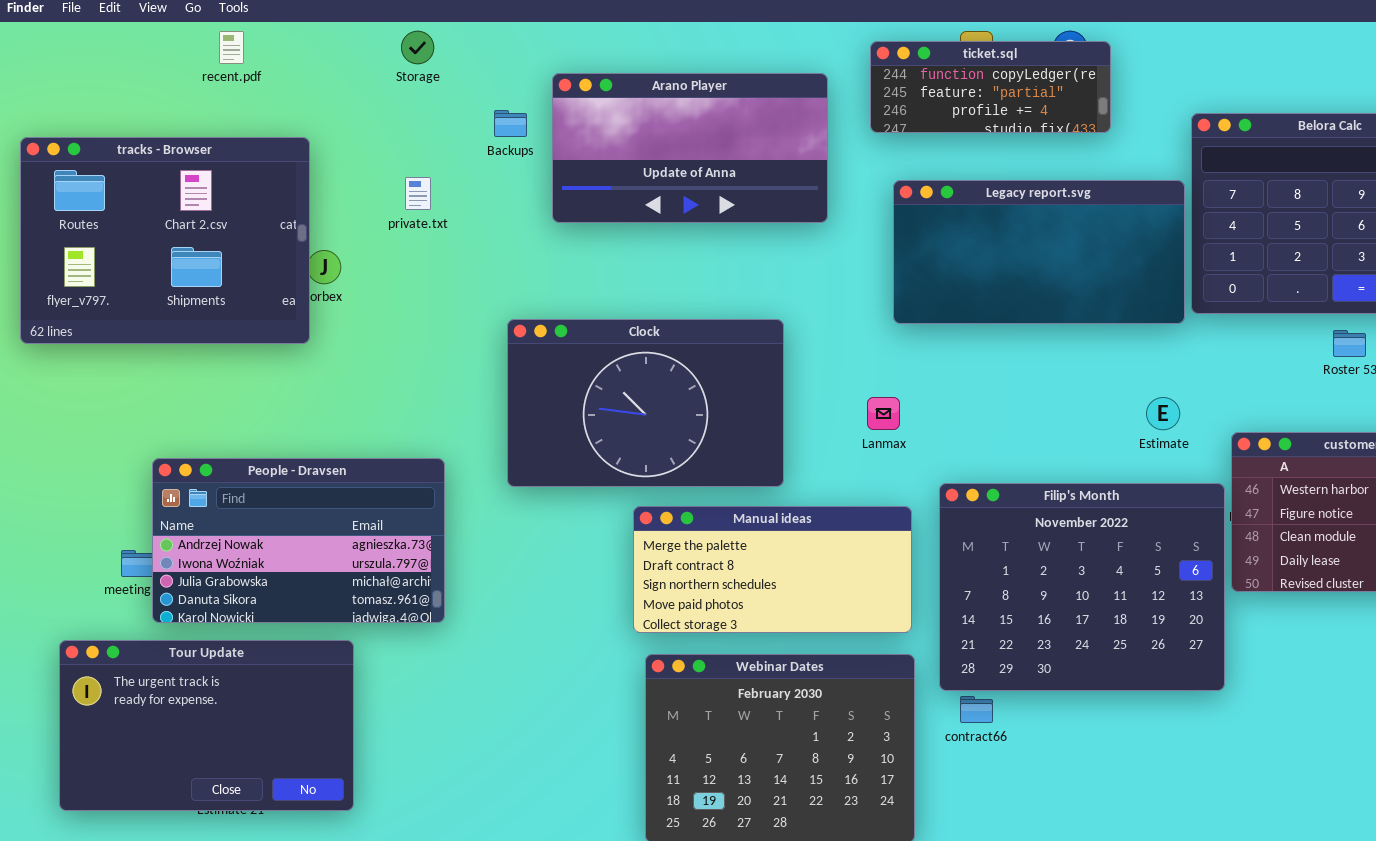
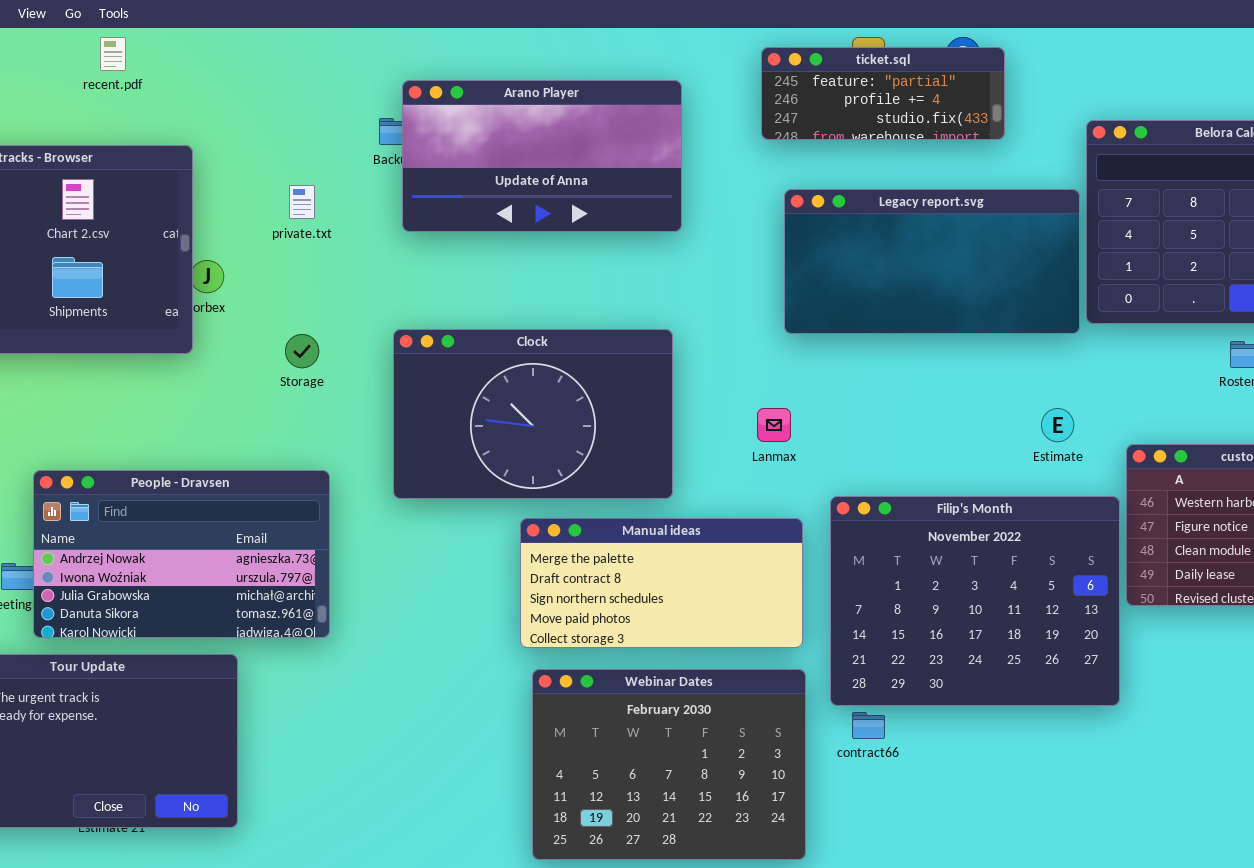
Storage: [401,31,434,64] -> [285,334,319,368], moved
ticket.sql: [870,41,1111,133] -> [761,47,1005,140], scrolled down 1 row
Arano Player: [552,73,828,223] -> [402,80,682,232], moved

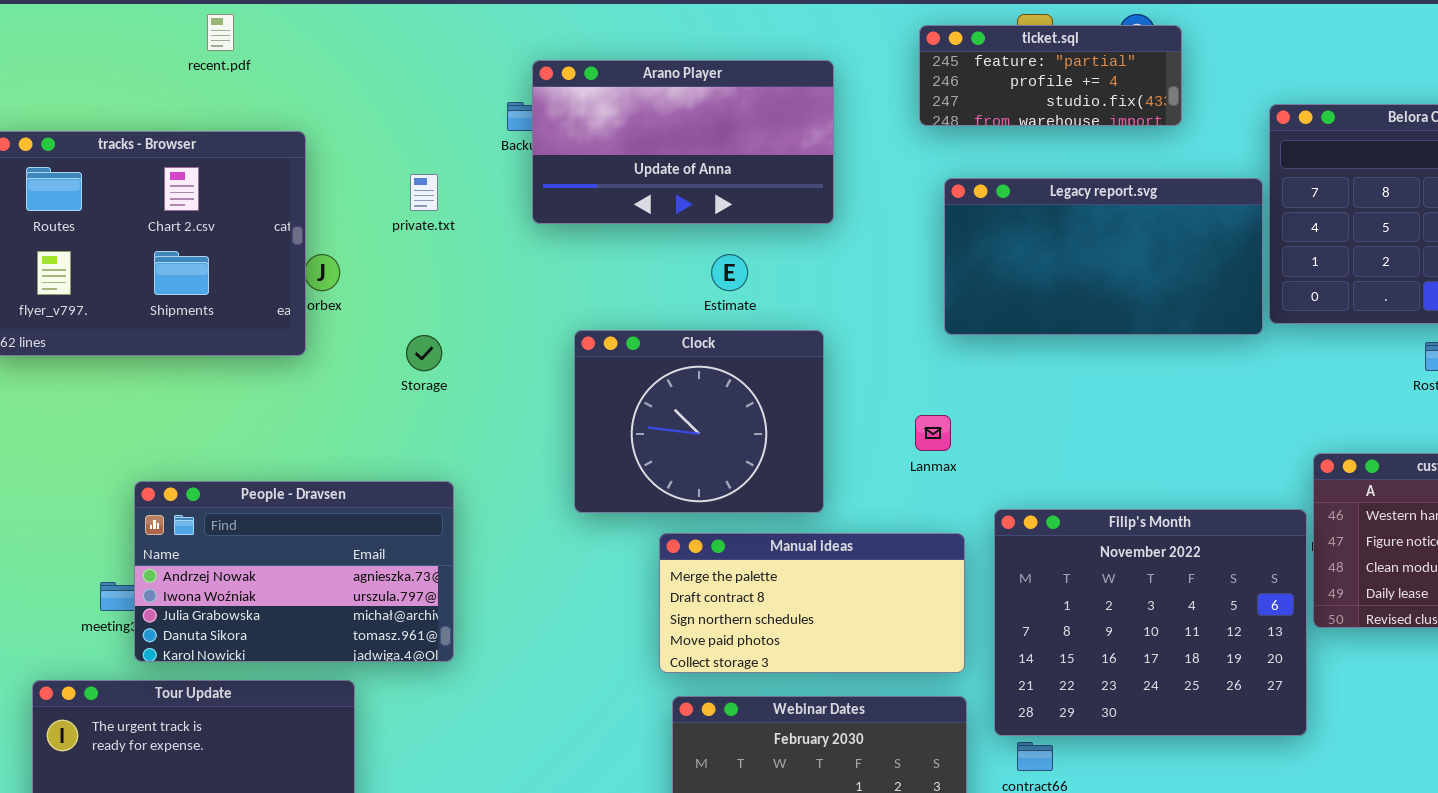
Clock: [393,329,673,499] -> [574,330,824,513], resized
Estimate: [1041,408,1074,442] -> [711,254,748,291], moved

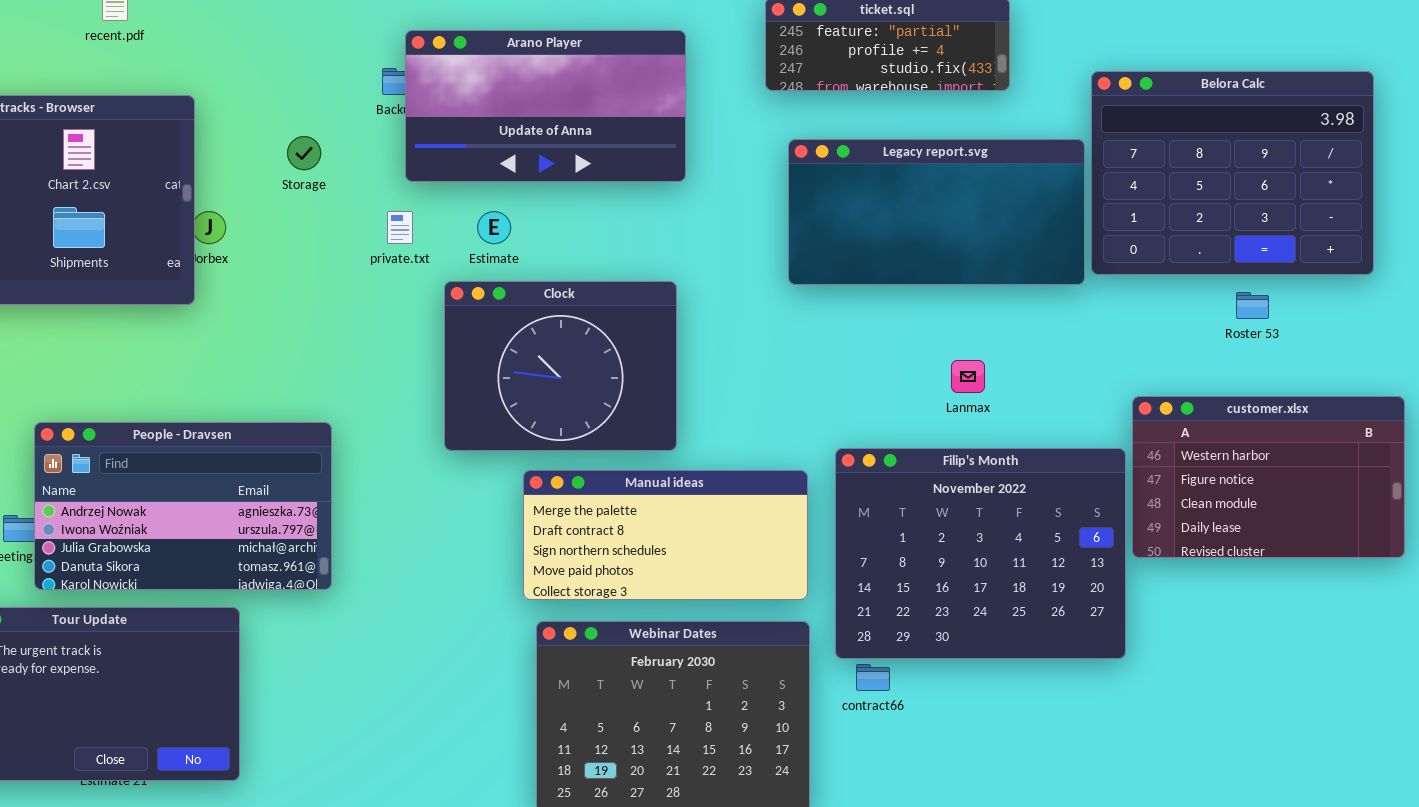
private.txt: [410,174,438,211] -> [387,211,413,244], moved
Estimate: [711,254,748,291] -> [477,211,511,244], moved
Storage: [406,335,442,371] -> [287,136,321,170], moved
Lanmax: [915,415,951,451] -> [951,360,985,393], moved

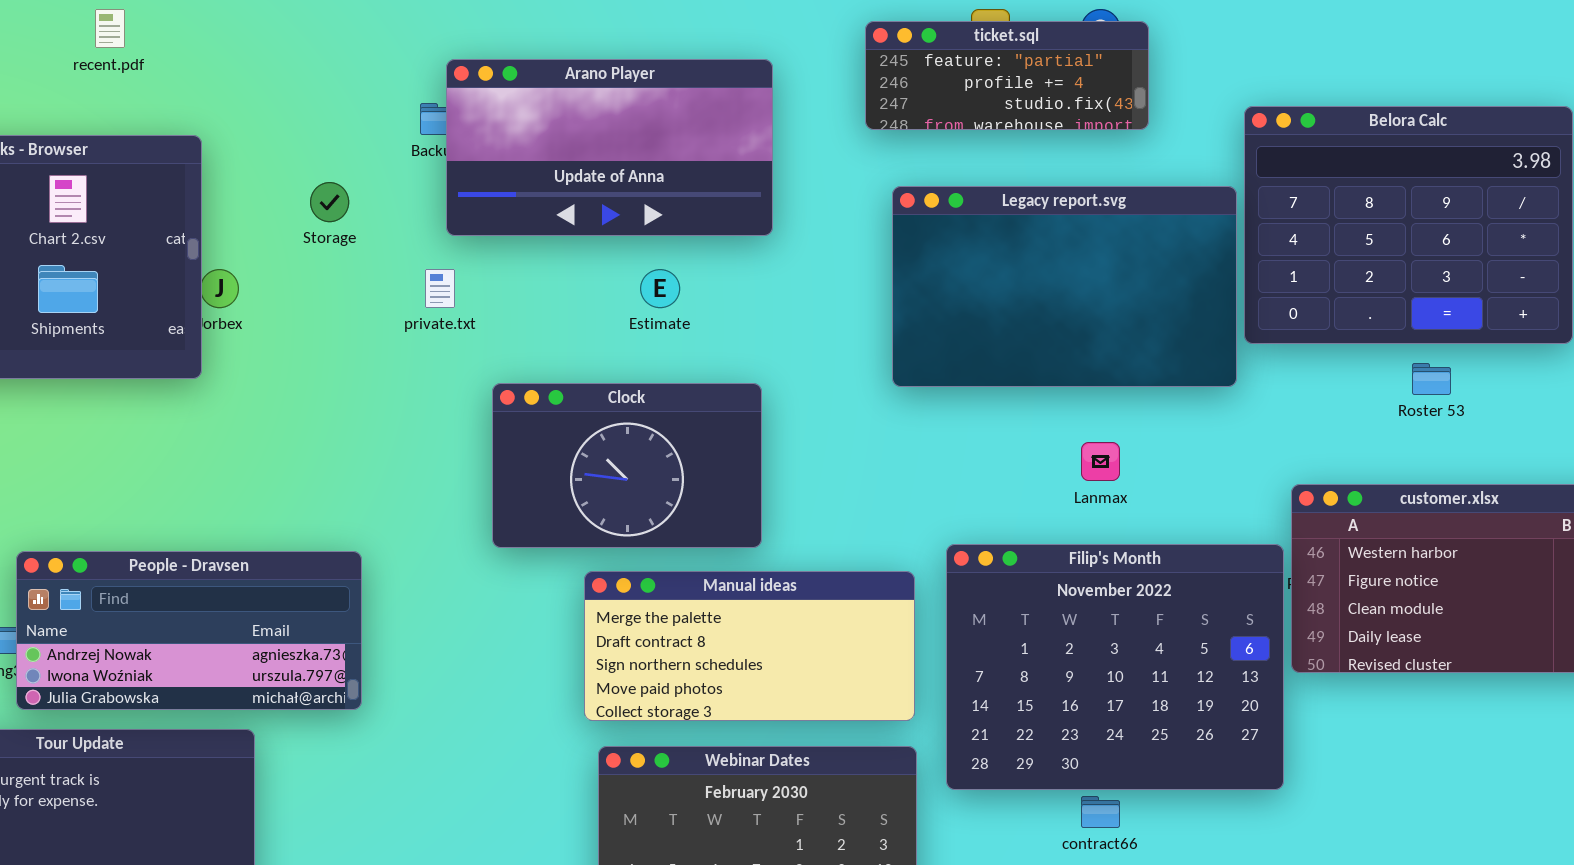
Legacy report.svg: [788,139,1085,285] -> [892,186,1237,387], resized
Estimate: [477,211,511,244] -> [640,269,680,308], moved
Clock: [444,281,677,451] -> [492,383,762,548], resized
People - Dravsen: [34,422,332,590] -> [16,551,362,710], resized
contract66: [856,664,890,691] -> [1081,796,1120,828], moved

